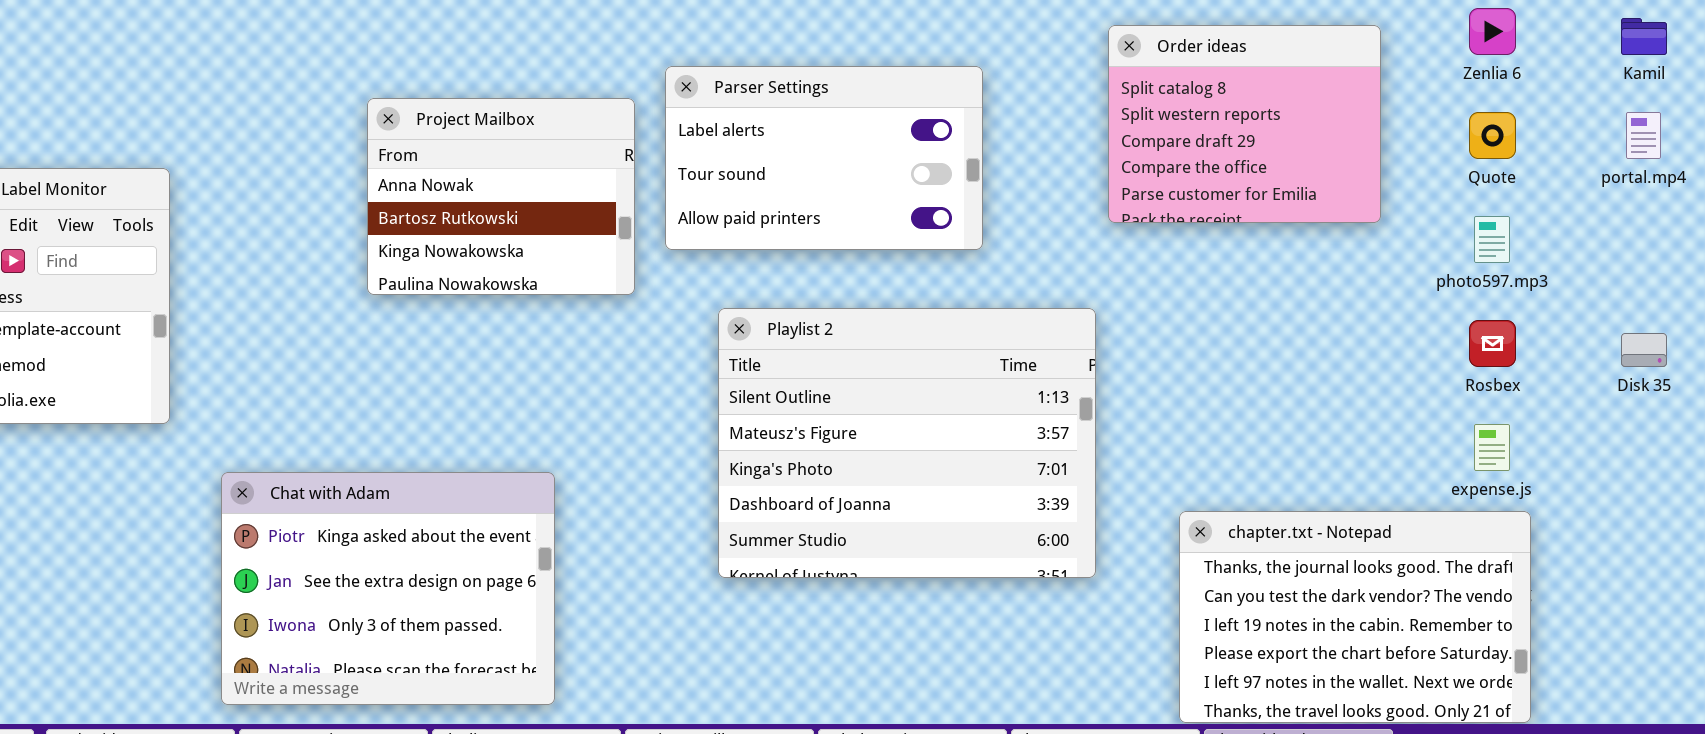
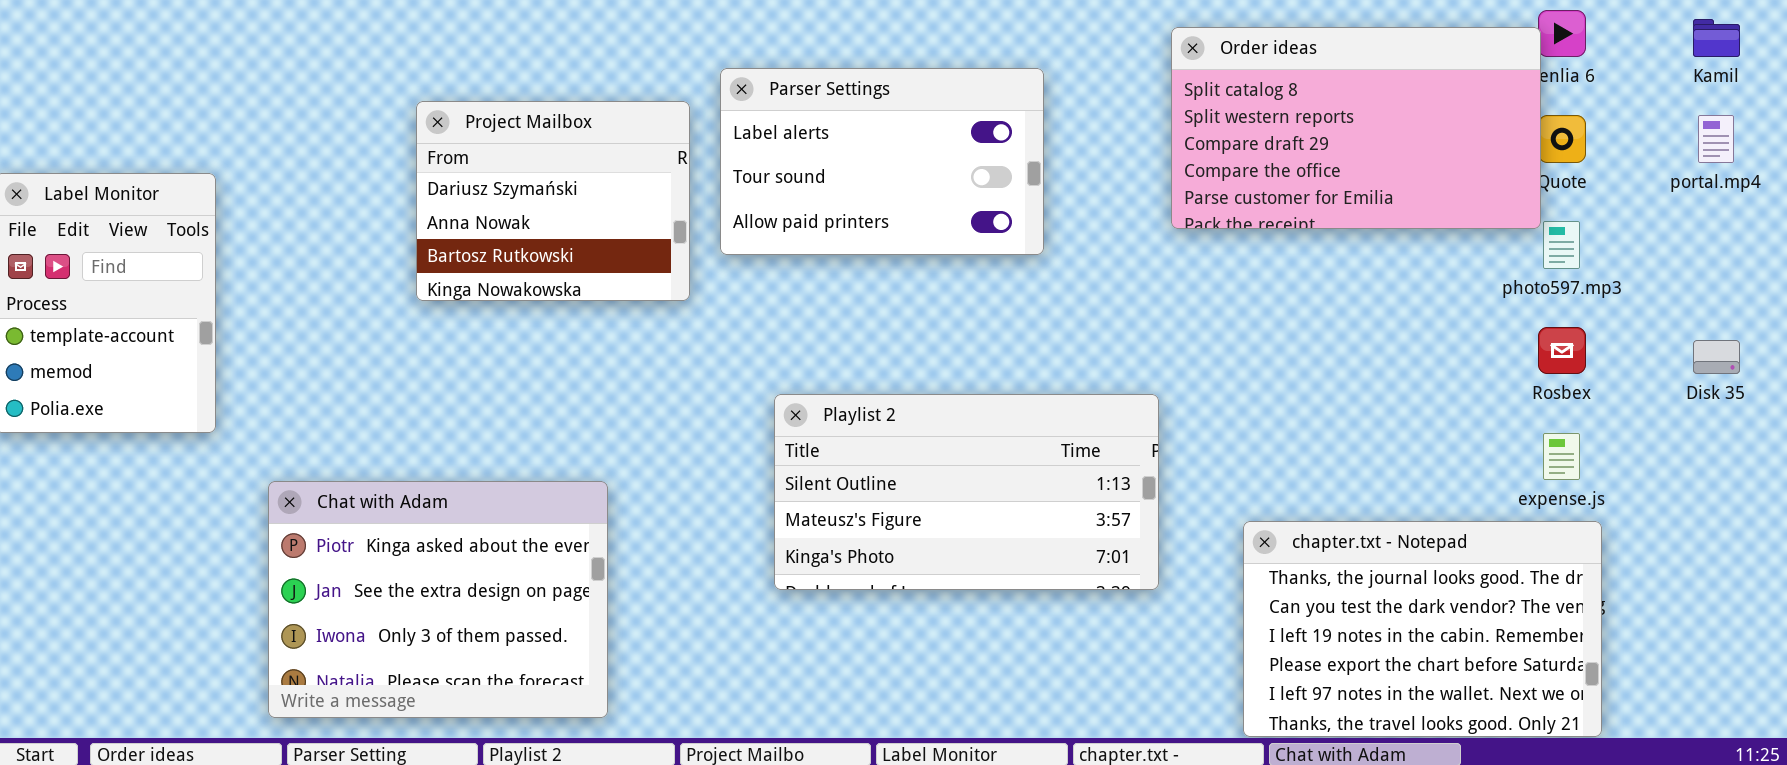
Order ideas: [1108,25,1381,223] -> [1171,27,1541,229], resized
Project Mailbox: [367,98,635,295] -> [416,101,690,301], scrolled up 1 row
Playlist 2: [718,308,1096,578] -> [774,394,1159,590], resized

